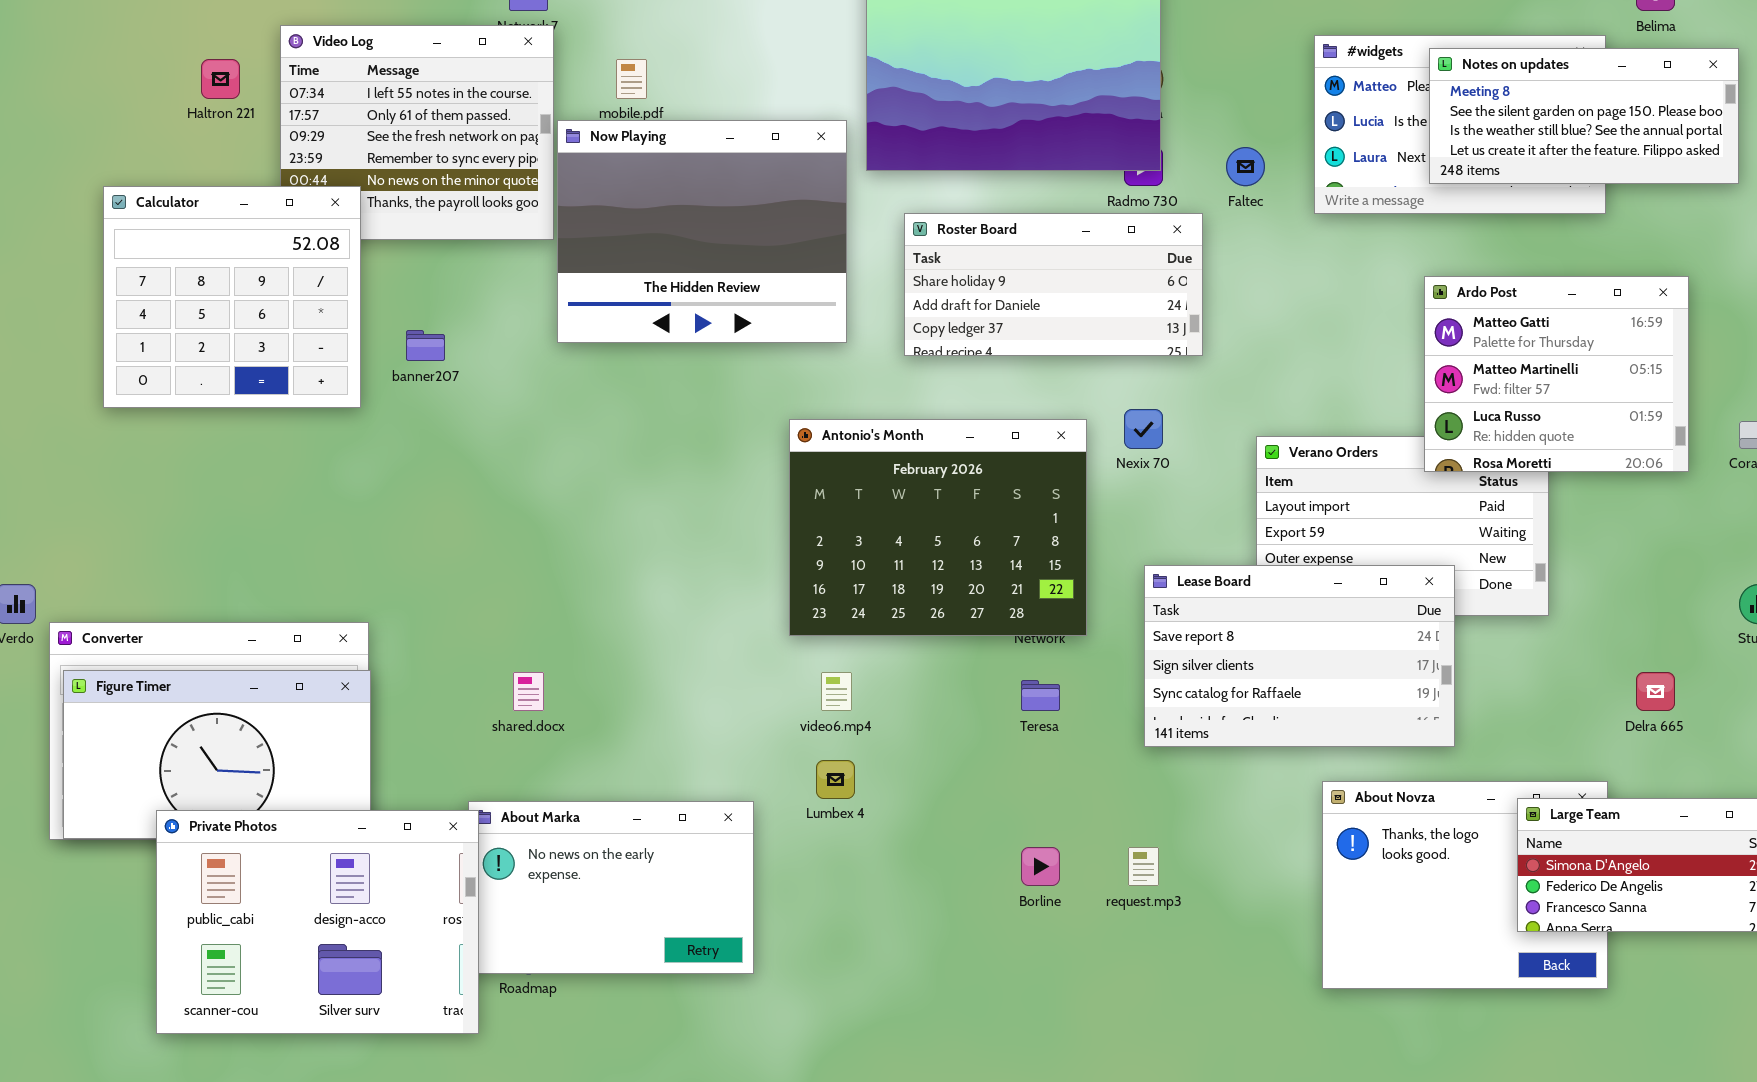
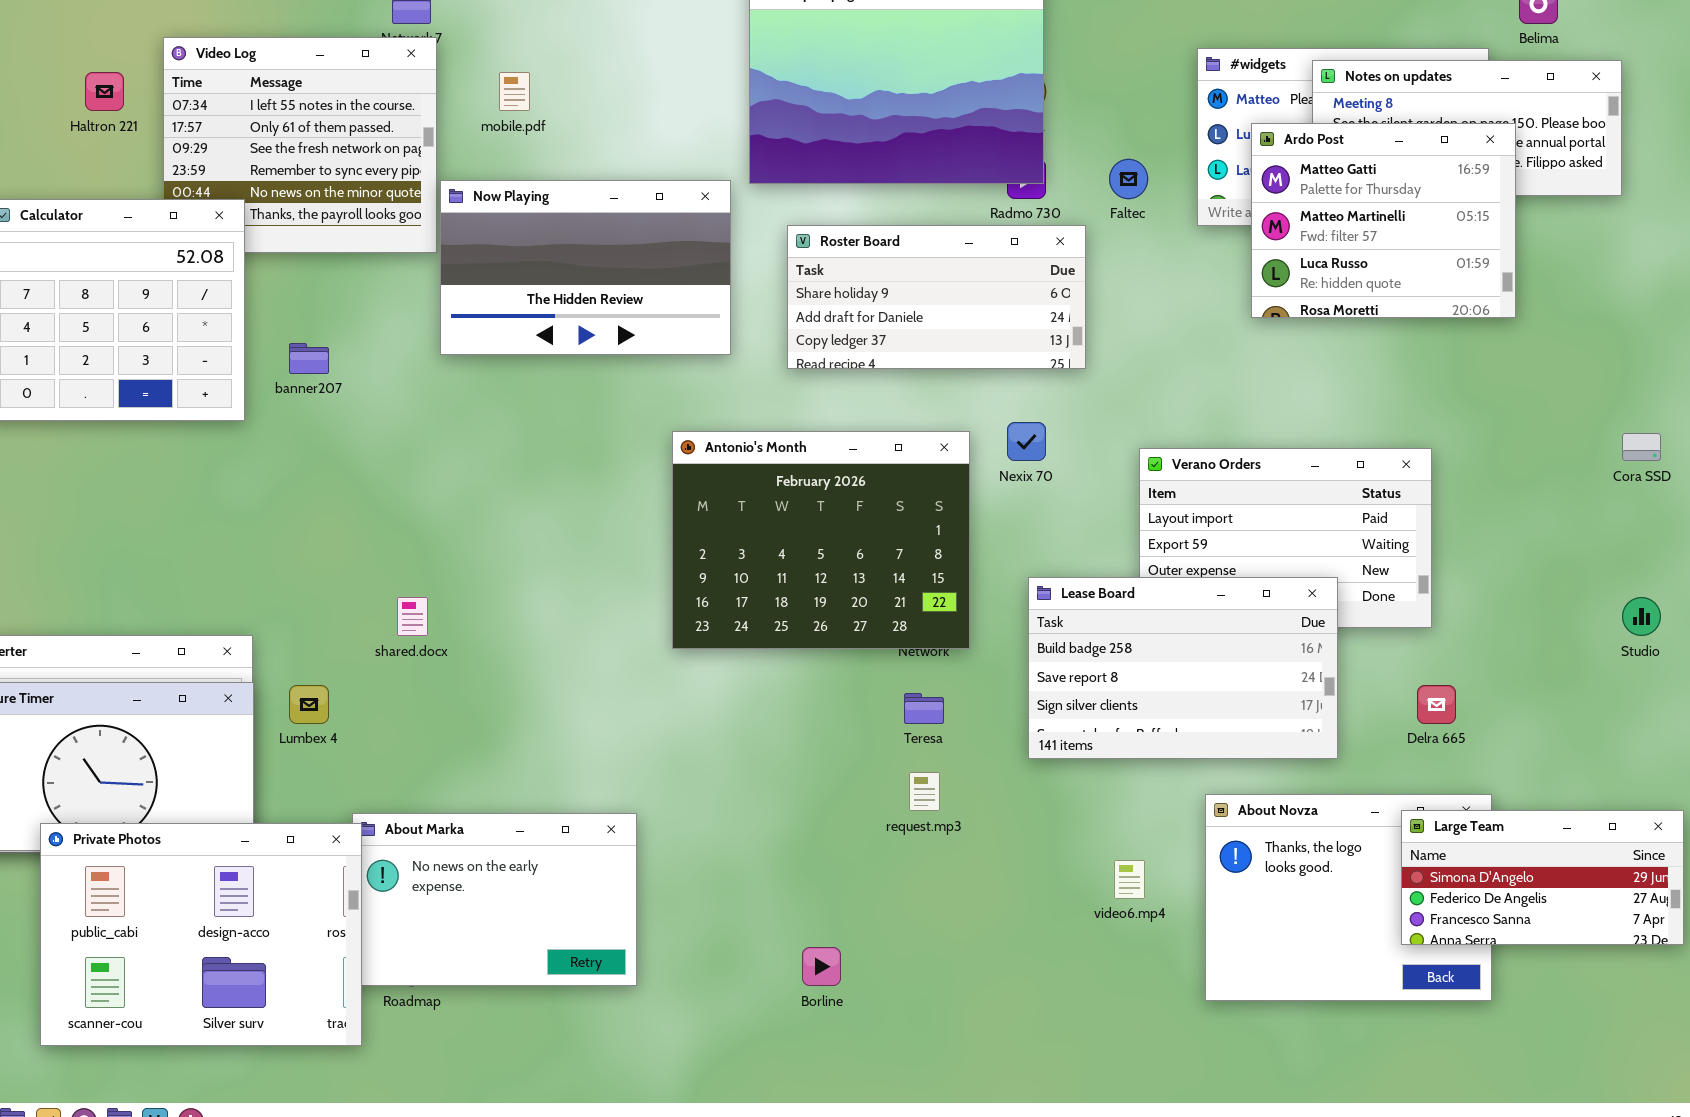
Now Playing: [557,120,847,343] -> [440,180,731,355], resized
Ardo Post: [1424,276,1689,472] -> [1251,123,1516,318], moved
Lease Board: [1144,565,1455,747] -> [1028,577,1338,759], scrolled up 1 row
shared.docx: [513,672,544,711] -> [397,597,428,636], moved
video6.mp4: [821,672,852,711] -> [1114,860,1145,899], moved
Delra 665: [1636,672,1675,711] -> [1417,685,1456,724], moved
Lumbex 4: [816,760,855,799] -> [289,685,329,724], moved
Borline: [1021,847,1060,886] -> [802,947,841,986], moved
request.mp3: [1128,847,1159,886] -> [909,772,940,811], moved

